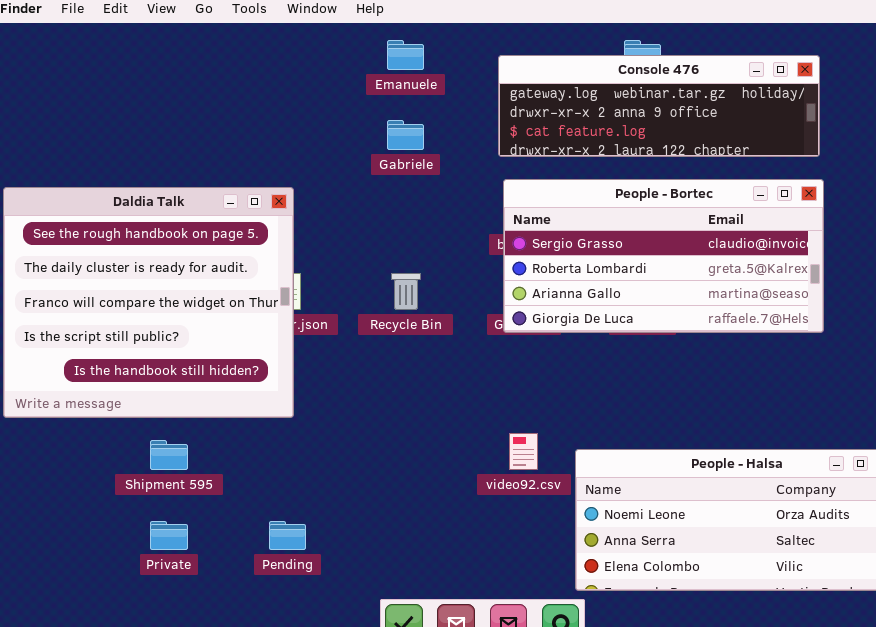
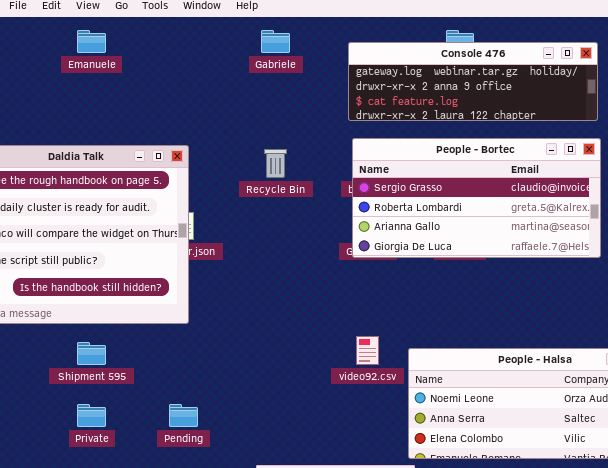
Emanuele: [387,40,424,70] -> [77,30,106,53], moved
Gabriele: [387,120,424,150] -> [261,30,290,53], moved
Recycle Bin: [391,273,421,310] -> [264,149,287,178], moved

